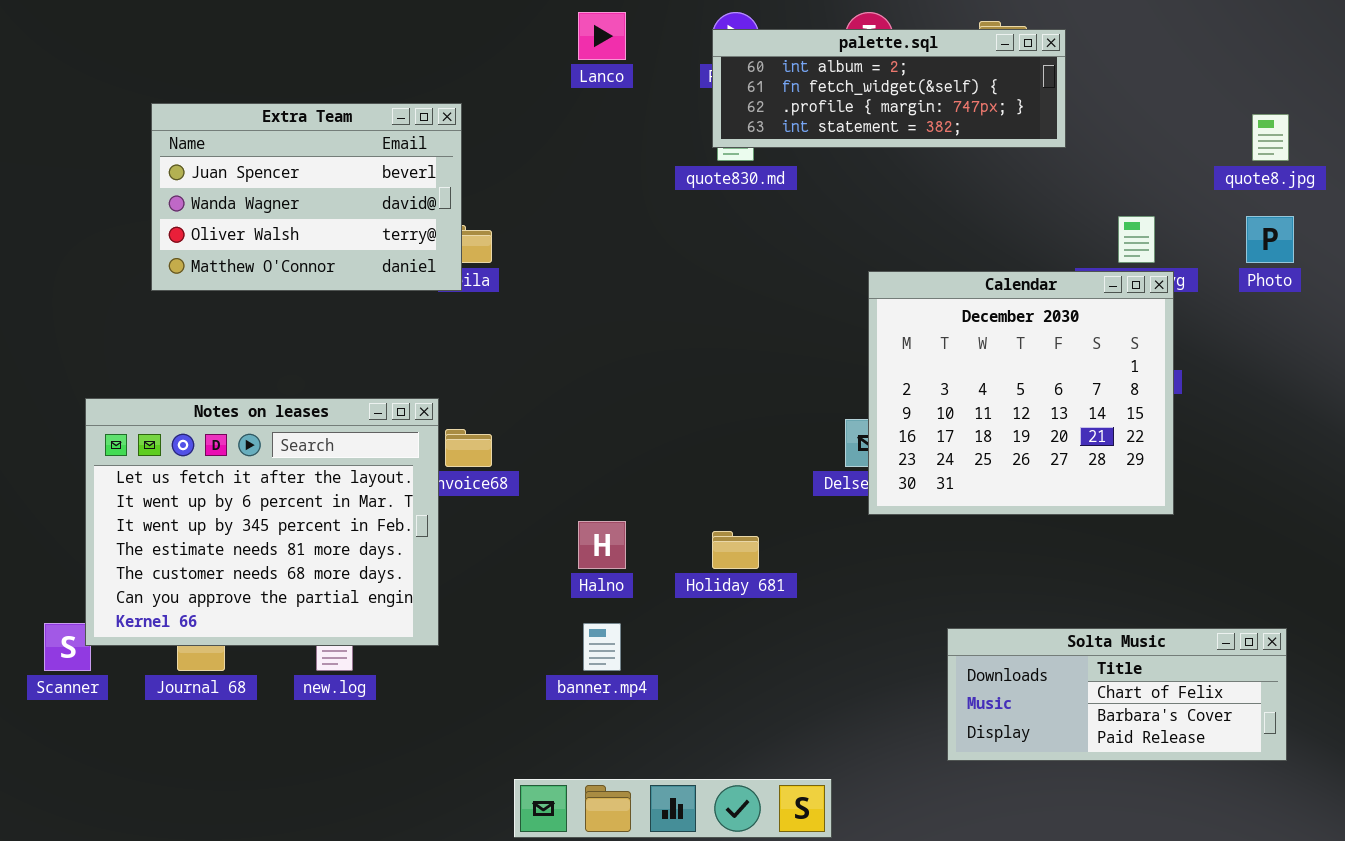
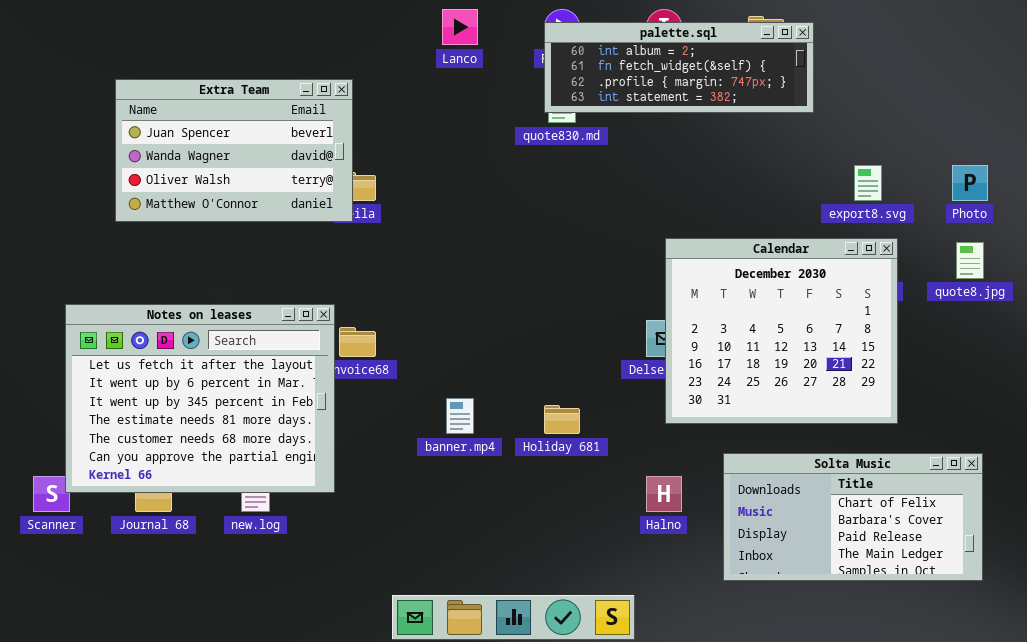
quote8.jpg: [1252,114,1289,161] -> [956,242,984,279], moved
Calendar: [868,271,1174,515] -> [665,238,898,424], moved
Halno: [578,521,626,569] -> [646,476,682,512], moved
banner.mp4: [583,623,621,671] -> [446,398,474,434], moved
Solta Music: [947,628,1287,761] -> [723,453,983,581], resized

